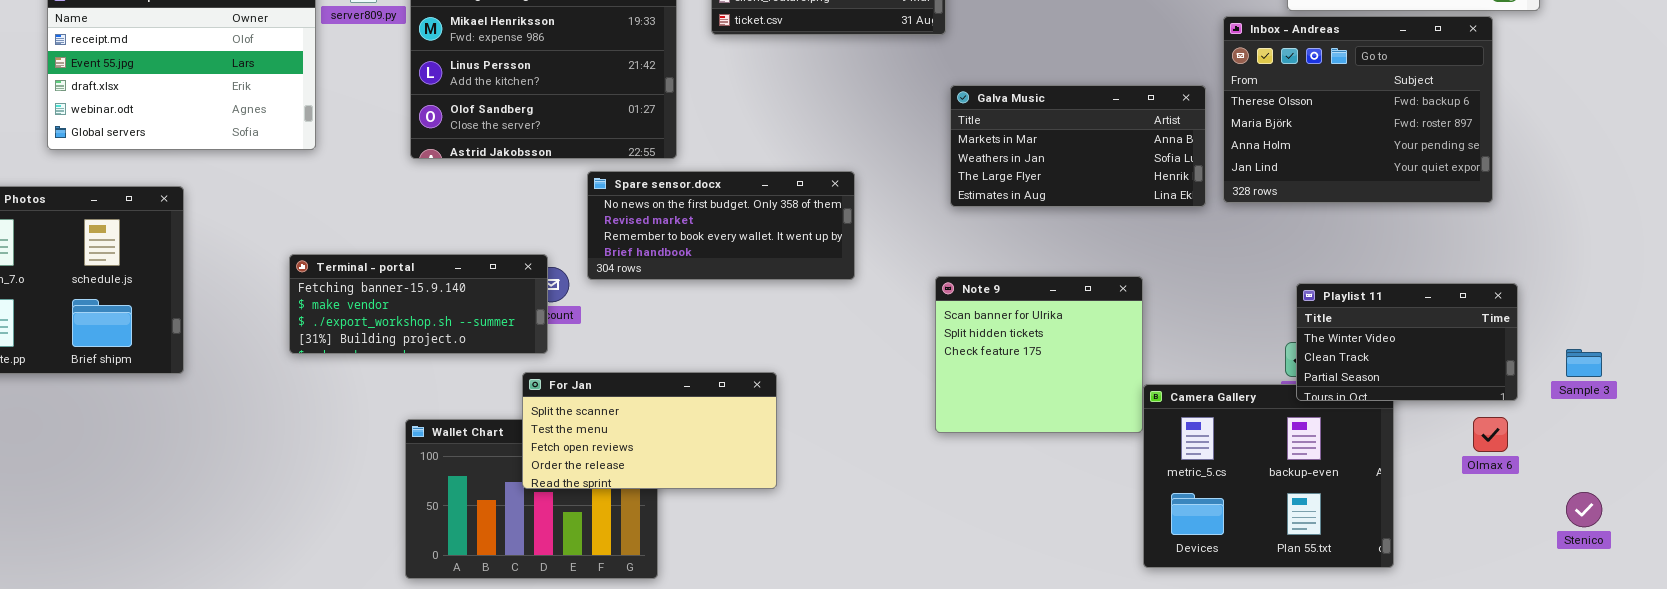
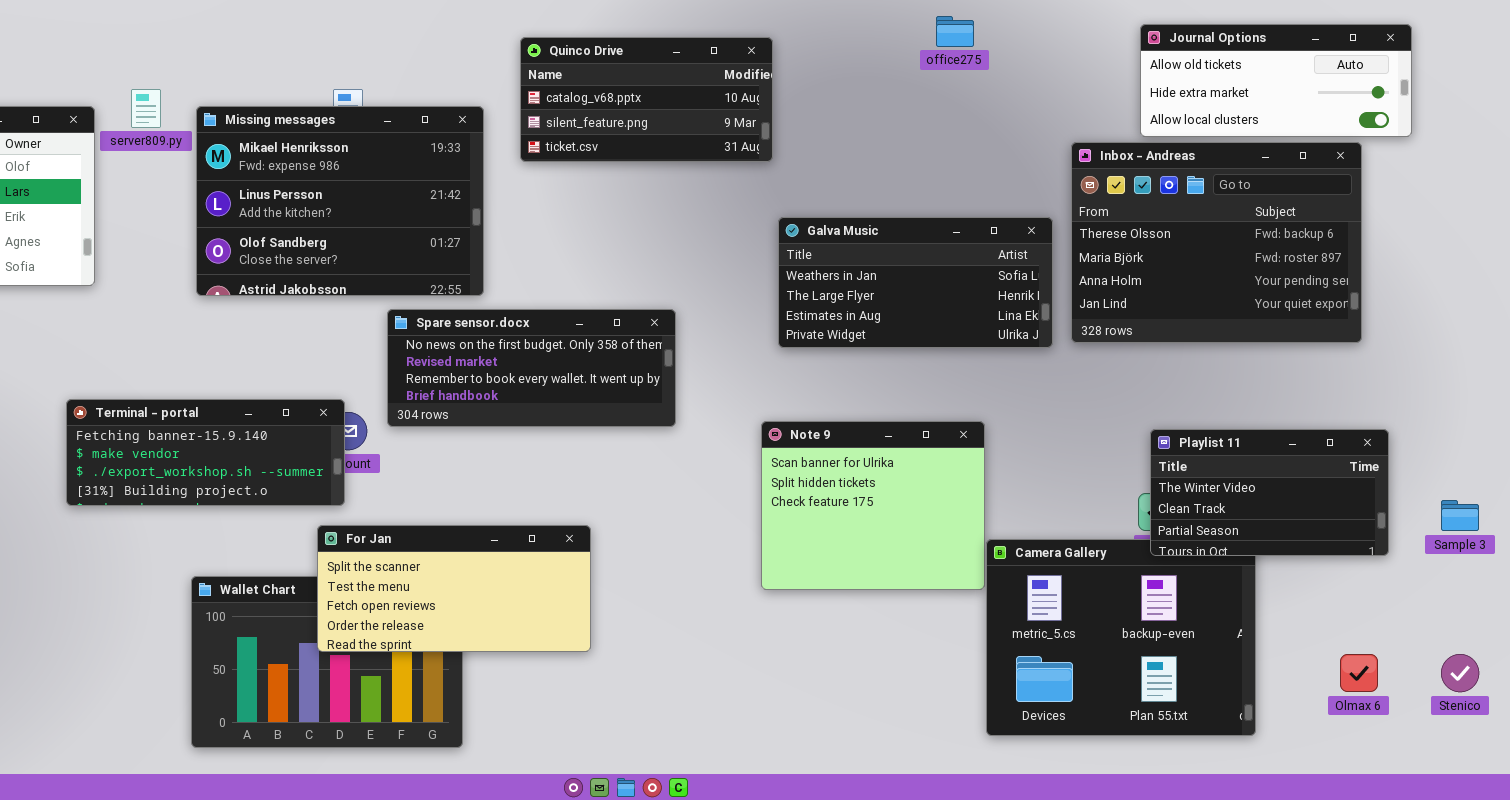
Galva Music: [950,85,1206,207] -> [778,217,1053,348], scrolled down 1 row
Olmax 6: [1473,417,1508,452] -> [1340,654,1378,692], moved

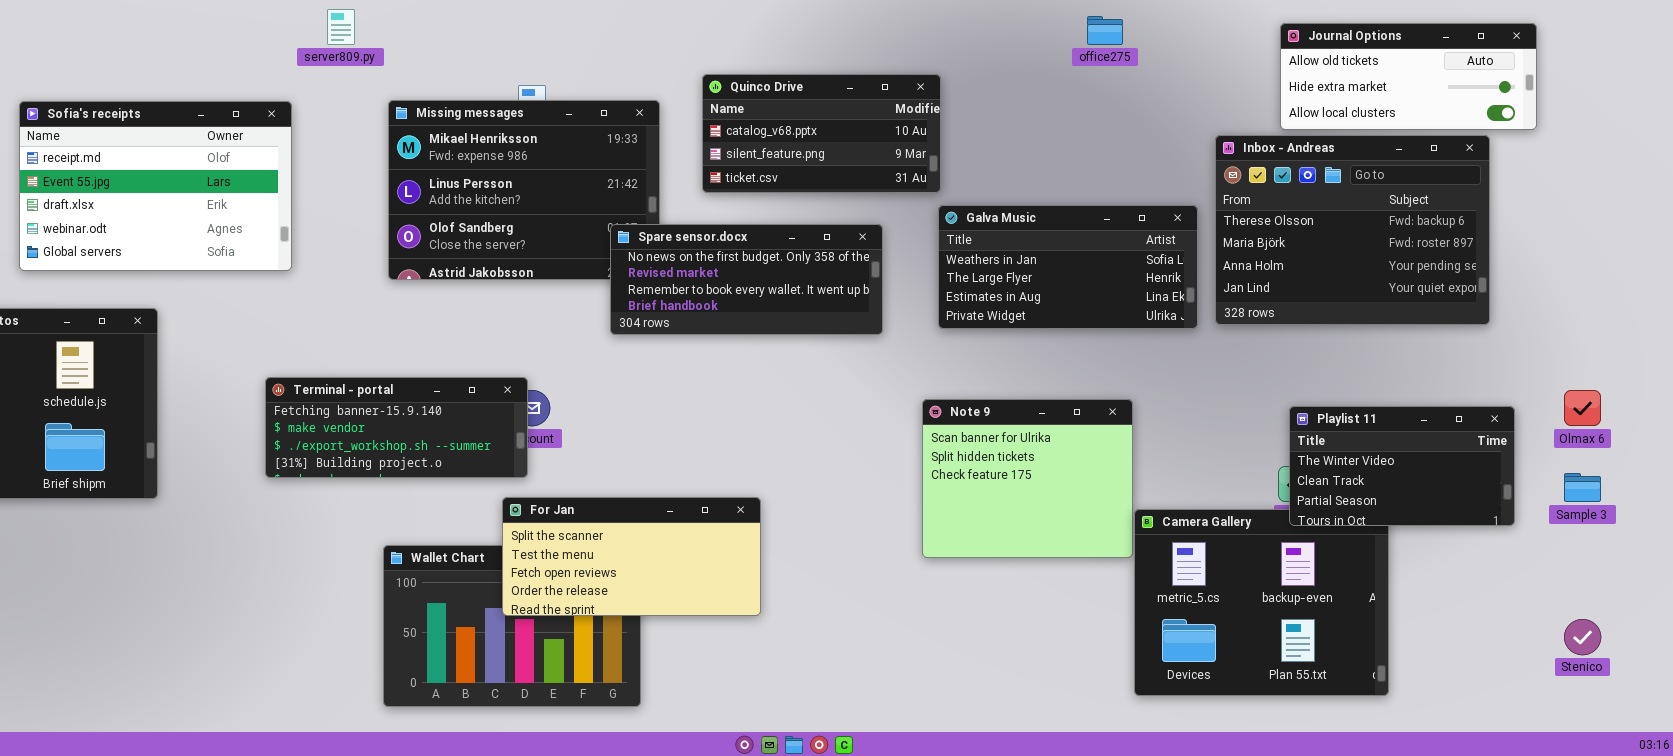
Quinco Drive: [520,37,773,162] -> [702,74,941,193], moved
server809.py: [131,89,161,128] -> [327,9,355,45], moved
Spare sensor.docx: [387,309,676,427] -> [610,224,883,335], moved
Olmax 6: [1340,654,1378,692] -> [1564,390,1601,426], moved

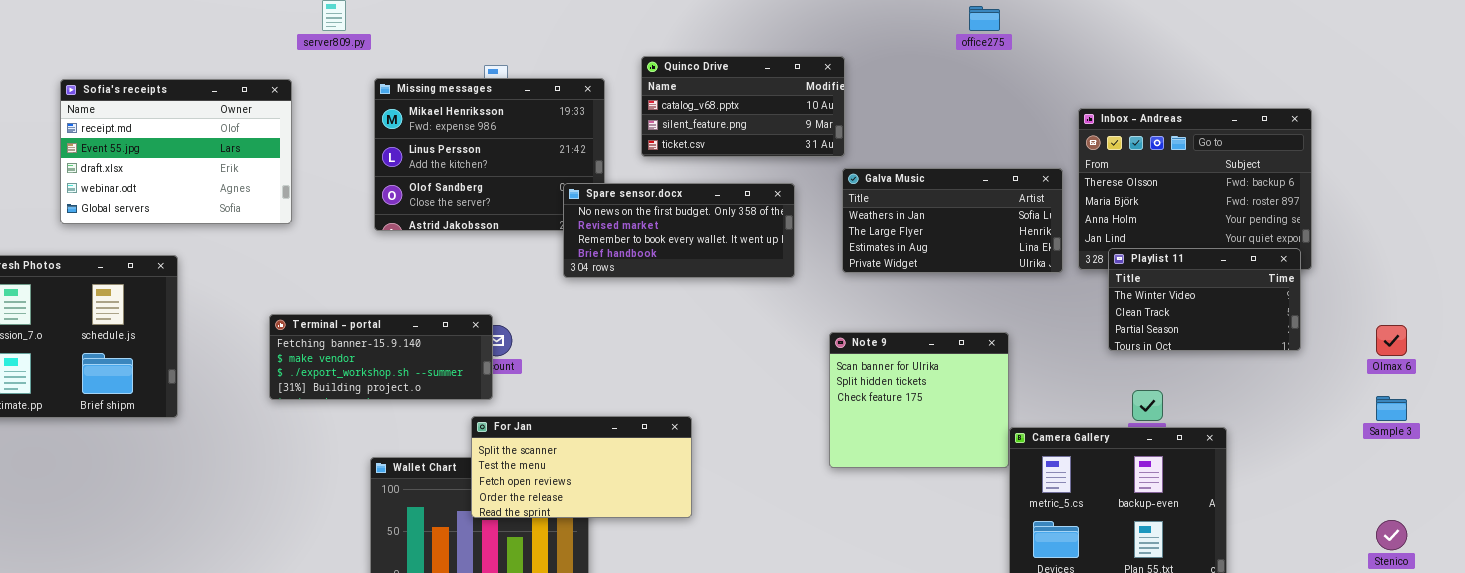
Journal Options: [1280,23,1537,130] -> none, closed
Playlist 11: [1289,406,1515,526] -> [1108,248,1301,351], moved

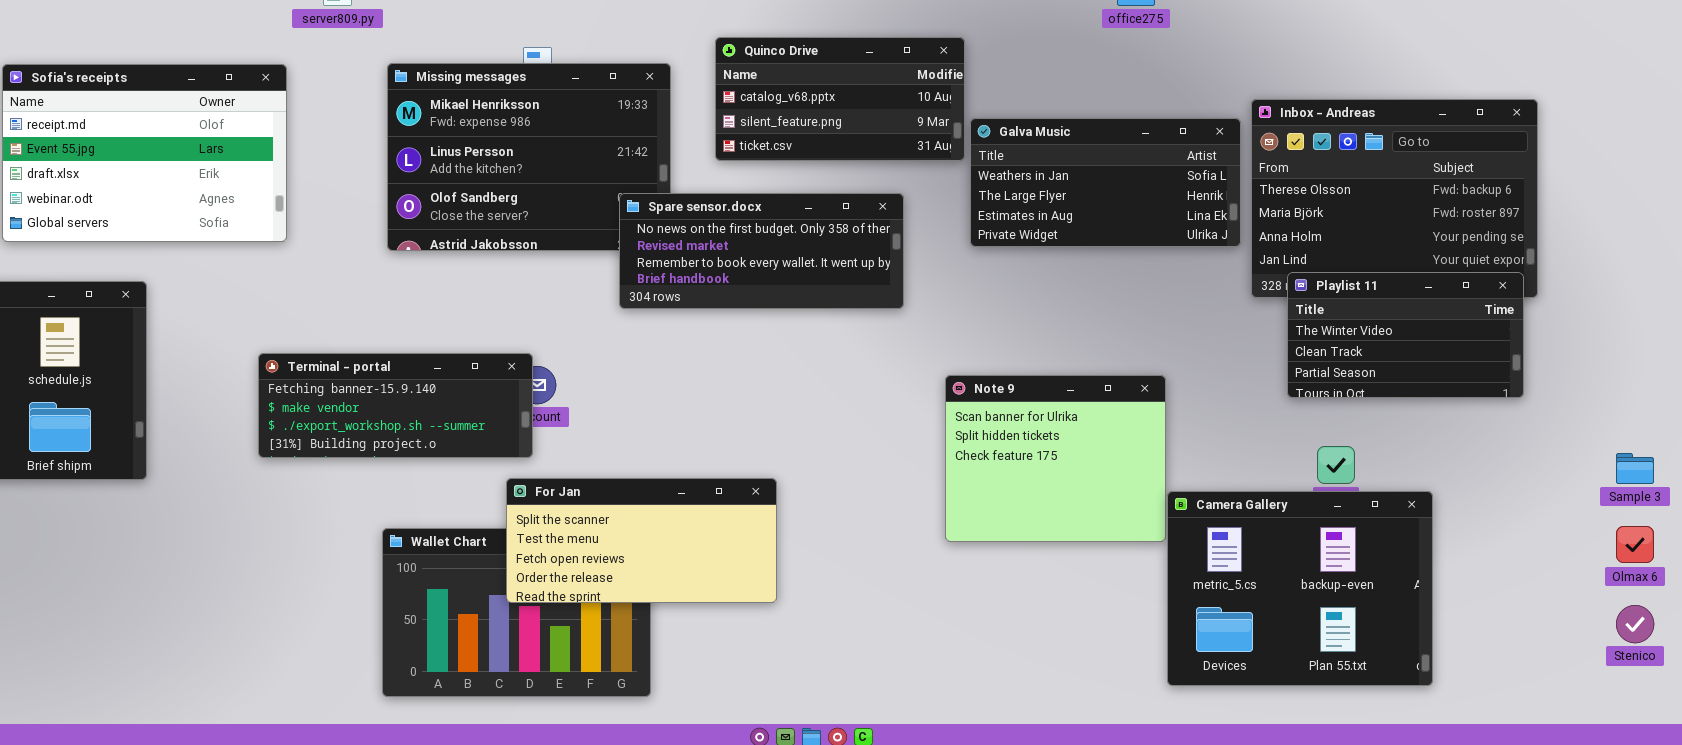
Galva Music: [842,168,1063,273] -> [970,118,1241,247], moved
Olmax 6: [1376,325,1407,356] -> [1616,526,1654,563], moved

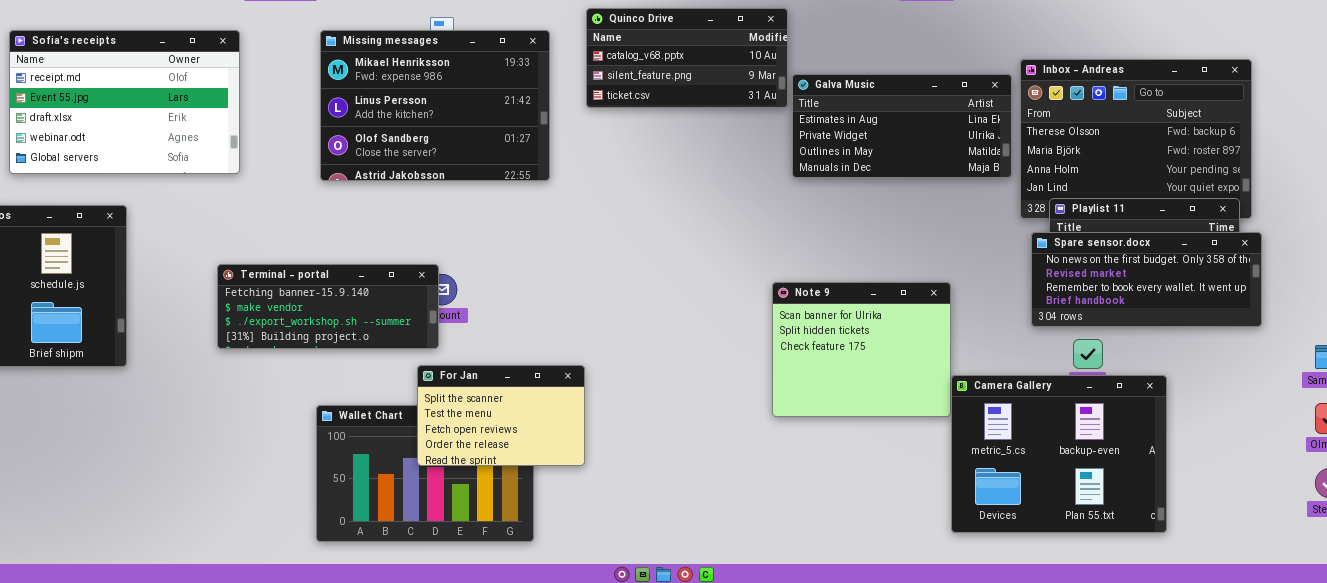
Galva Music: [970,118,1241,247] -> [792,74,1012,178], scrolled down 2 rows
Spare sensor.docx: [619,193,904,309] -> [1031,232,1262,327], moved
For Jan: [506,478,777,603] -> [417,365,585,466], resized

